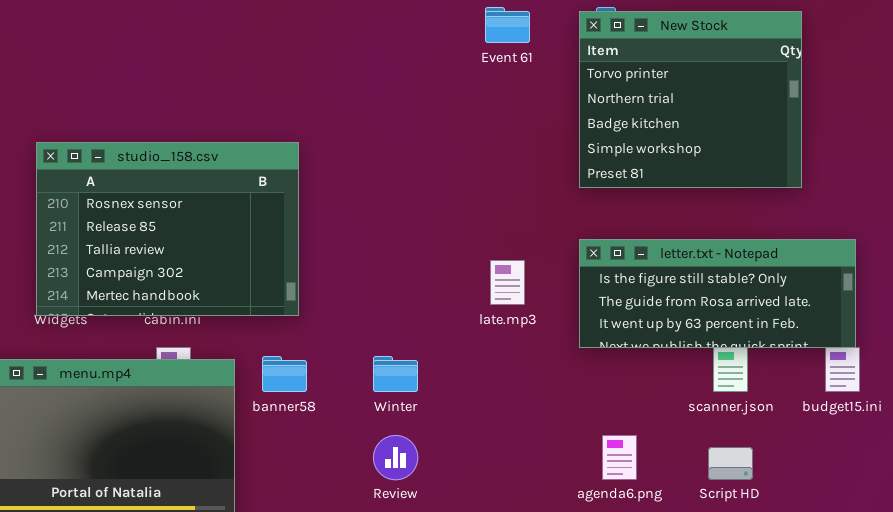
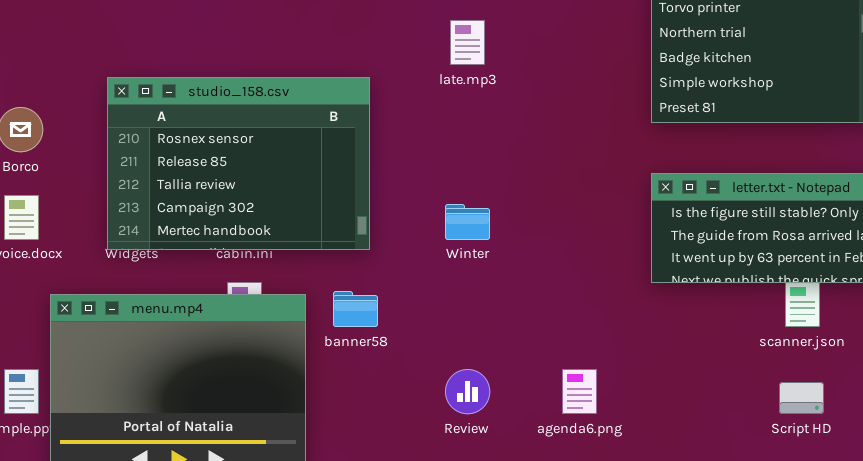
late.mp3: [490,260,525,305] -> [450,20,485,65], moved
Winter: [373,356,418,392] -> [445,204,490,240], moved
agenda6.png: [602,435,637,480] -> [562,369,597,414], moved

